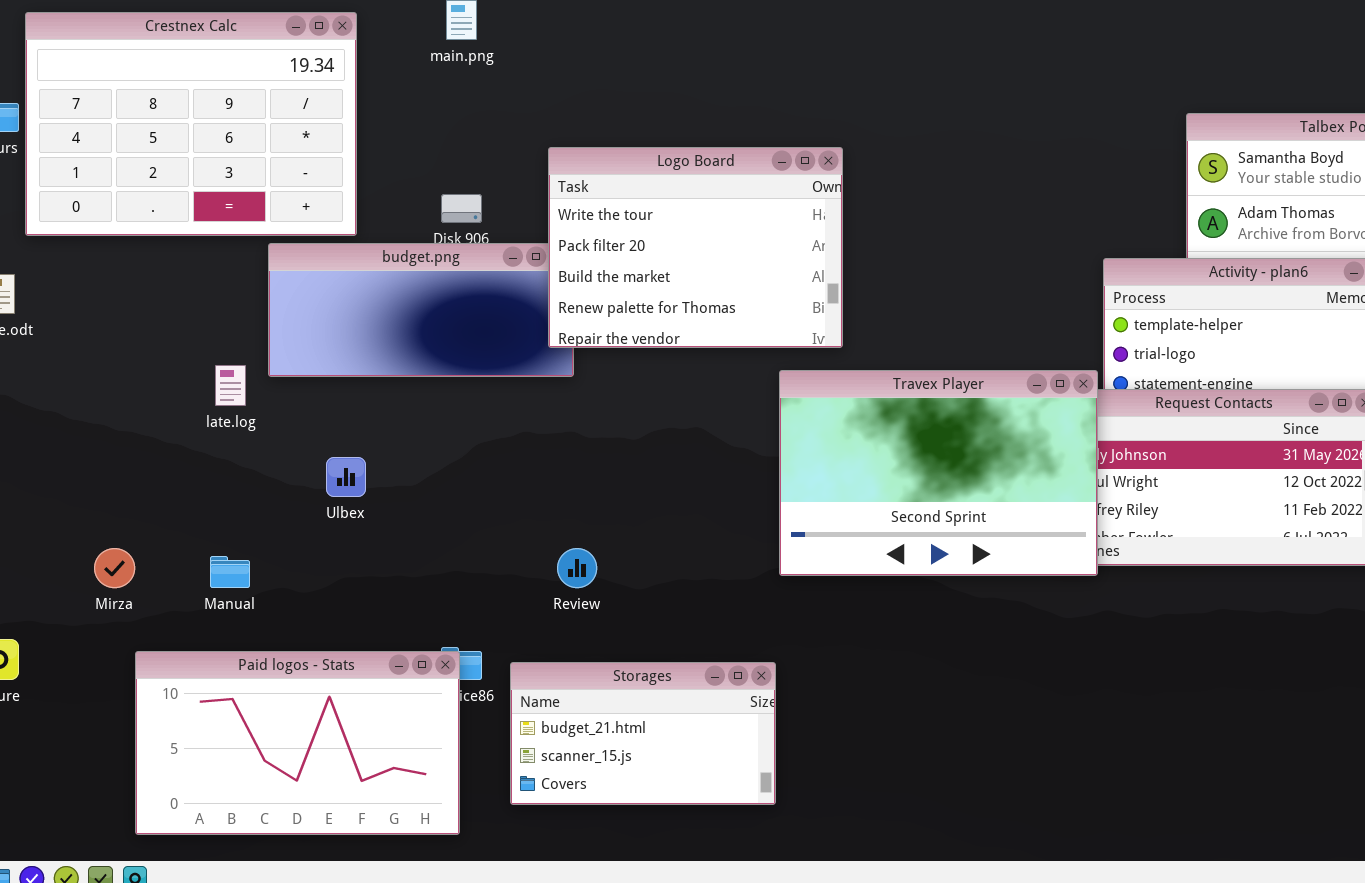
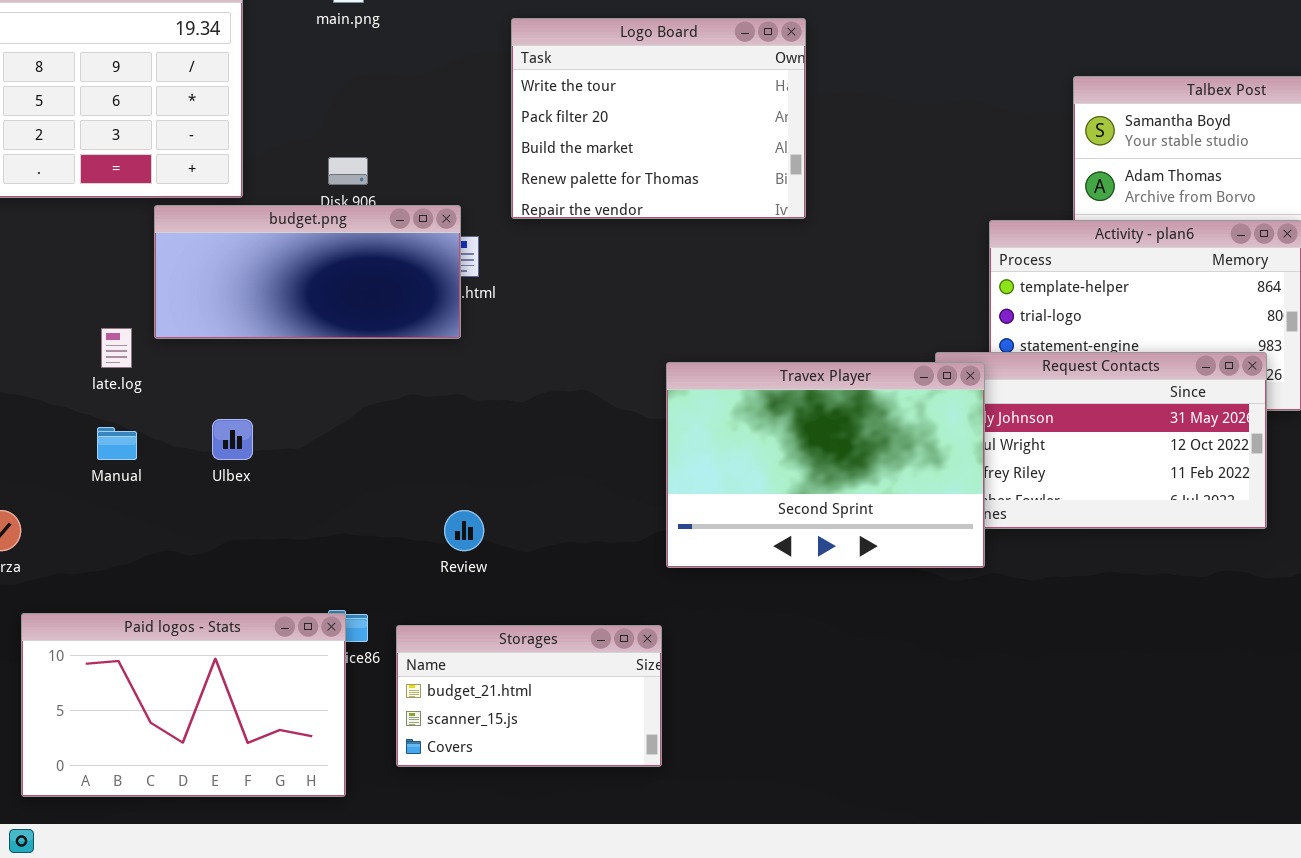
Logo Board: [548,147,843,348] -> [511,18,806,219], moved
Travex Player: [779,370,1098,576] -> [666,362,985,568], moved
Manual: [210,556,250,588] -> [97,427,137,460], moved

